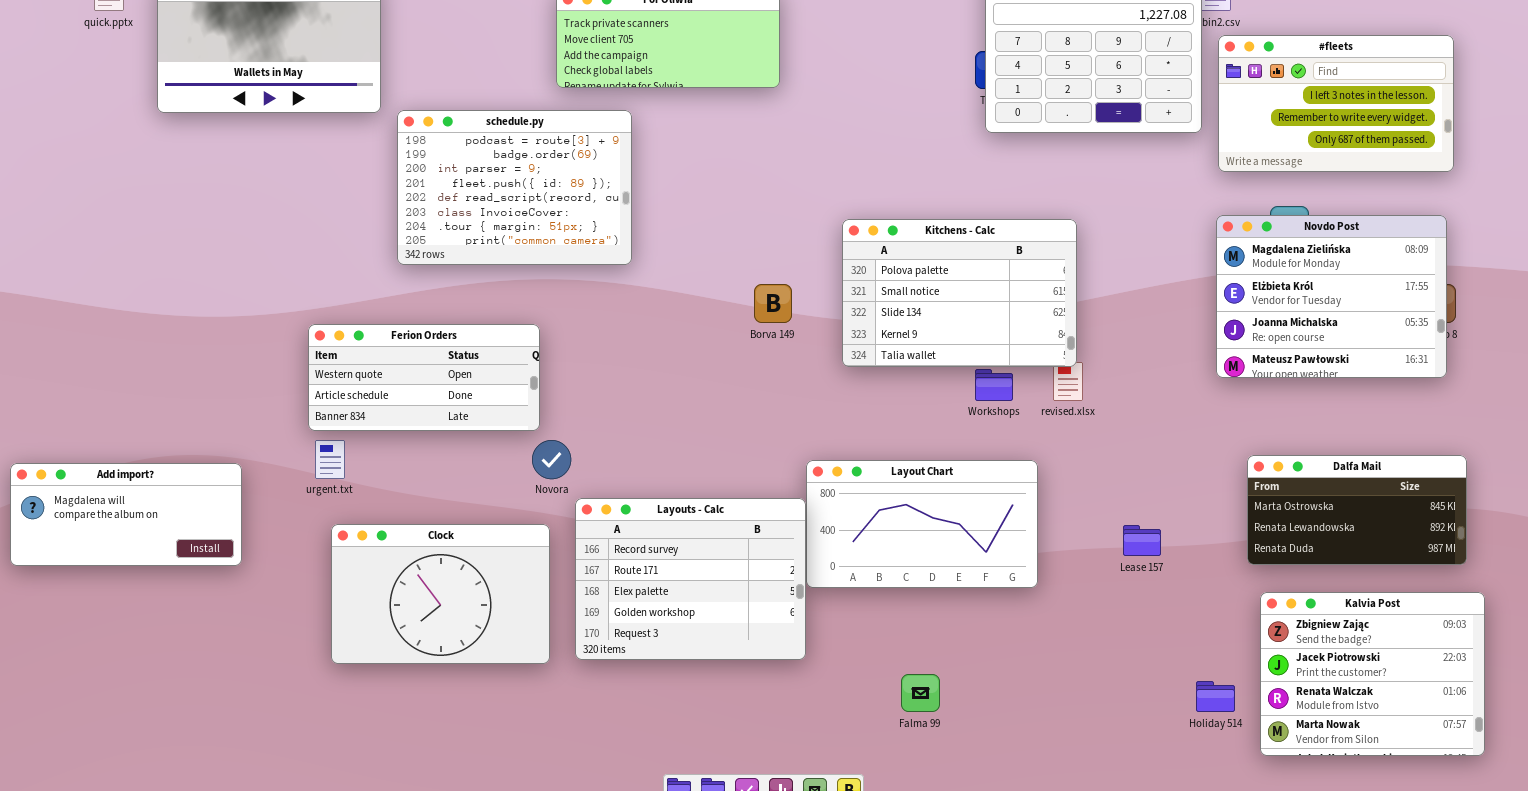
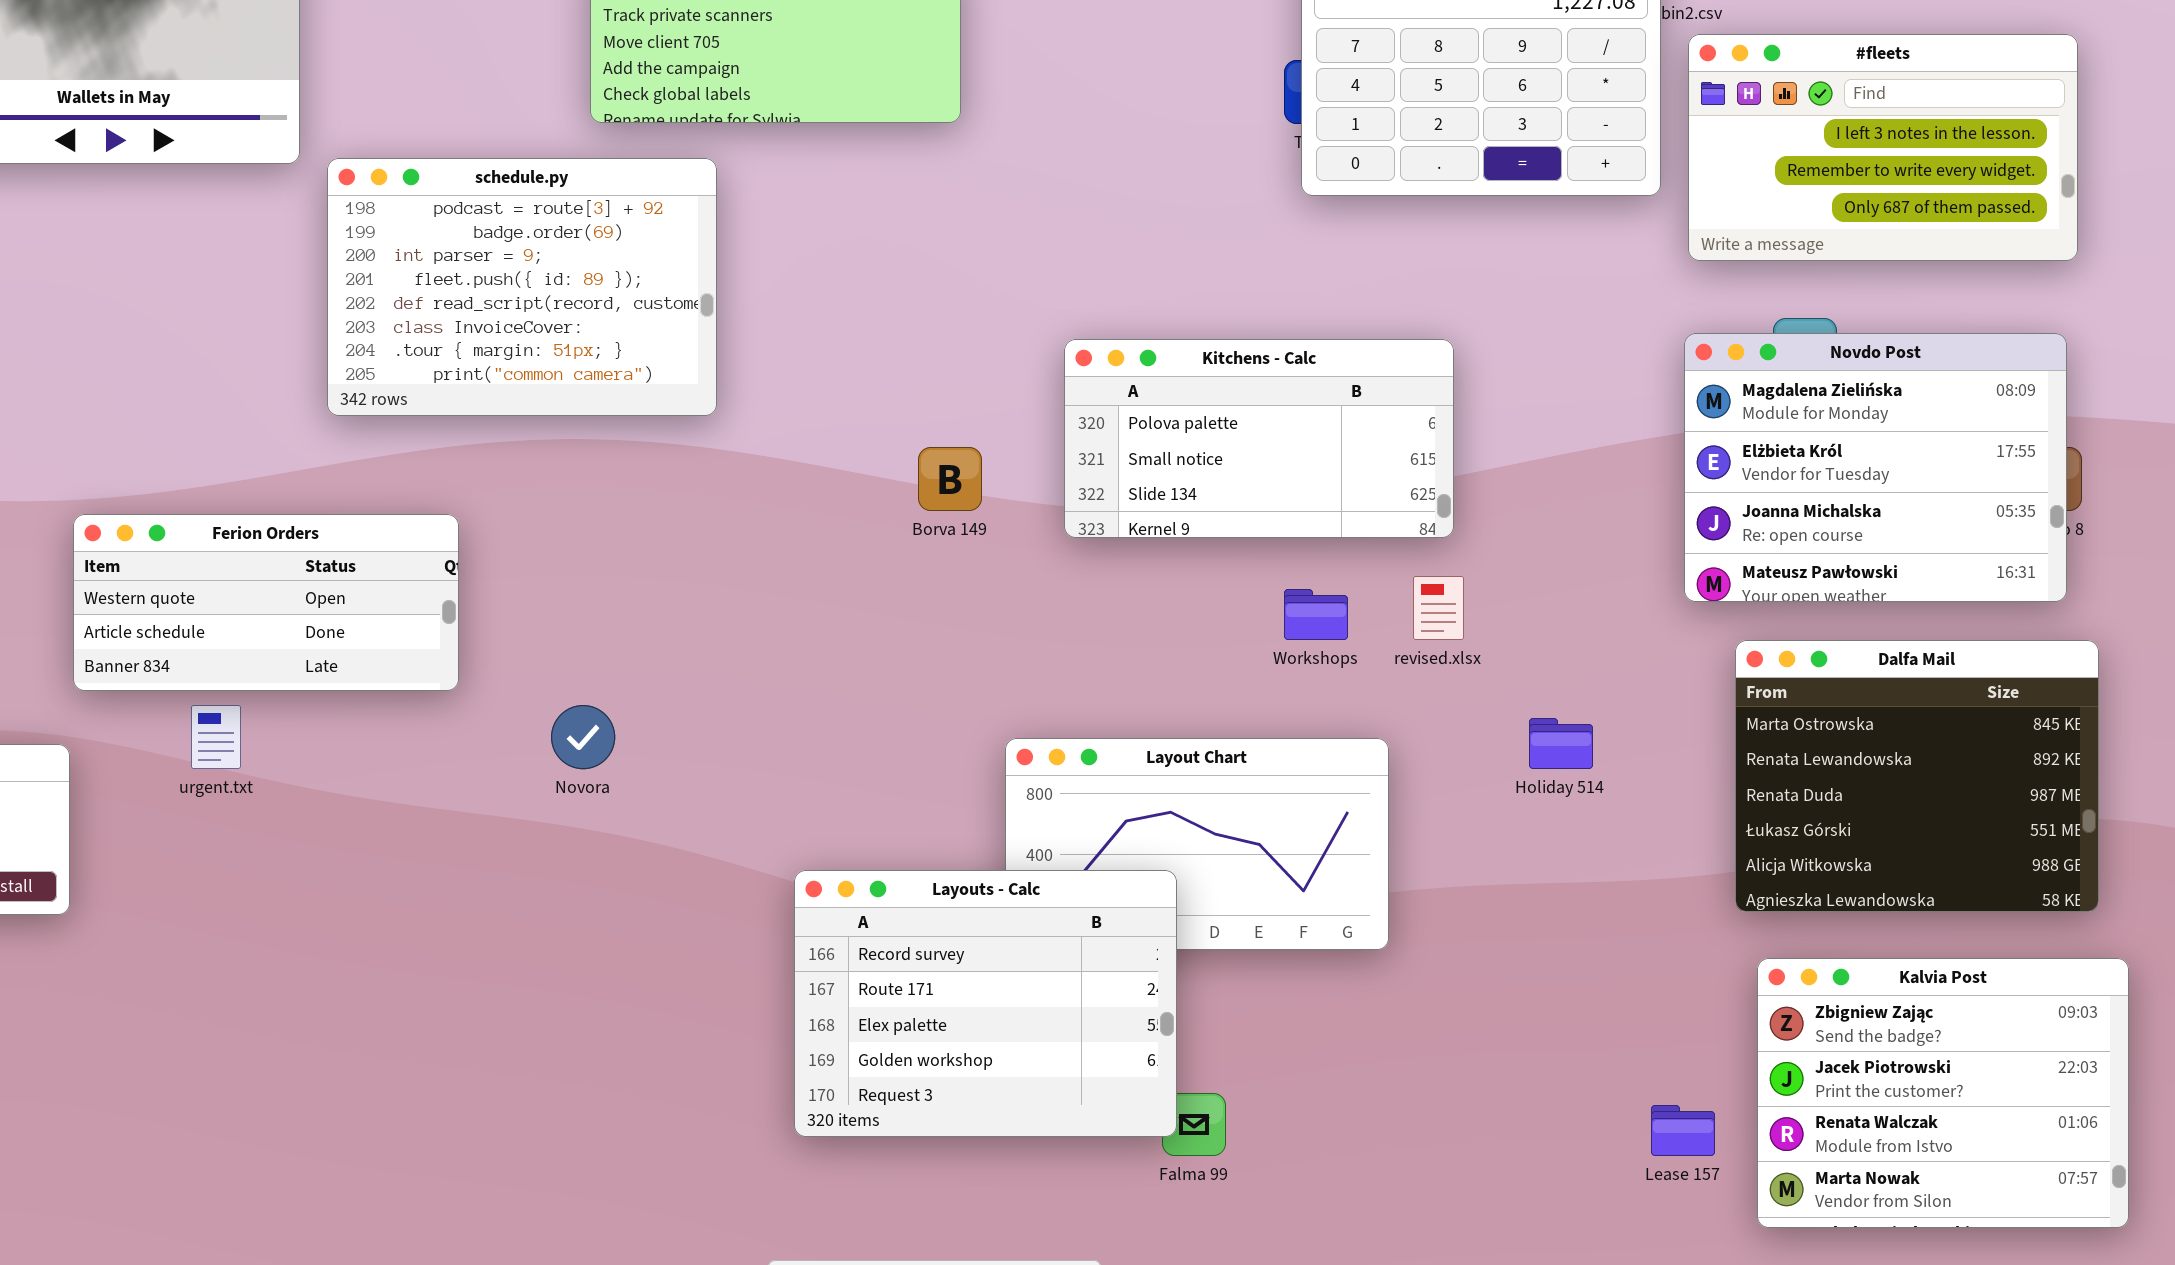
Kitchens - Calc: [842,219,1077,367] -> [1064,339,1454,538], resized
Ferion Orders: [308,324,540,431] -> [73,514,459,691], moved
Dalfa Mail: [1247,455,1467,565] -> [1735,640,2099,912], resized
Layouts - Calc: [575,498,806,660] -> [794,870,1177,1137], moved
Clock: [331,524,550,664] -> none, closed
Lease 157: [1123,525,1161,556] -> [1651,1105,1715,1156], moved
Holiday 514: [1196,681,1235,712] -> [1529,718,1593,769], moved

